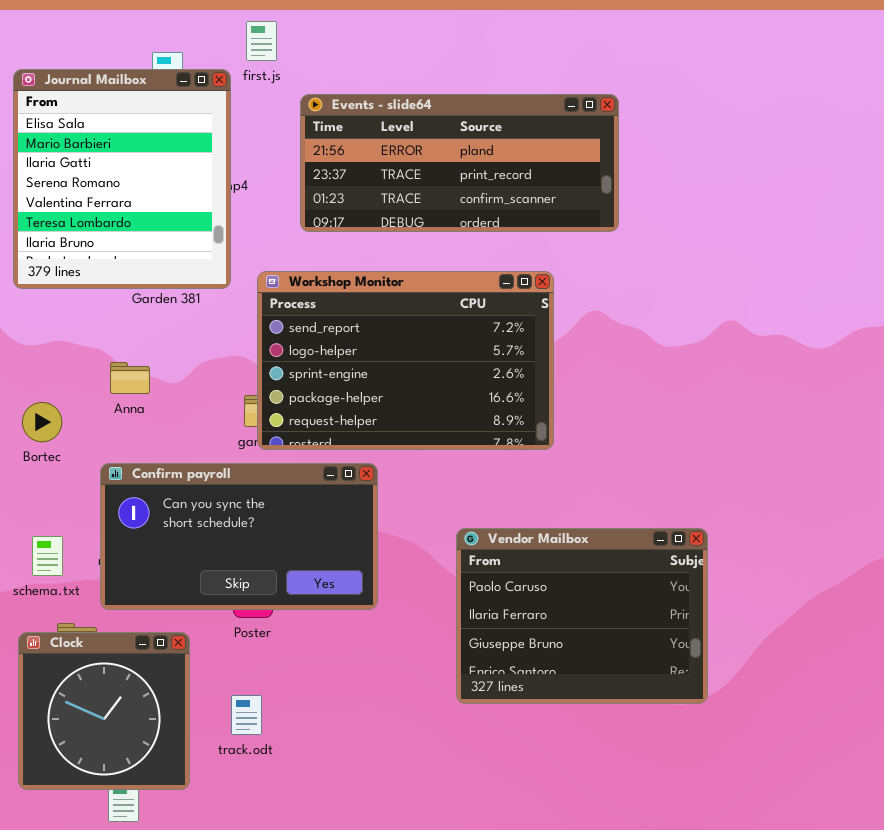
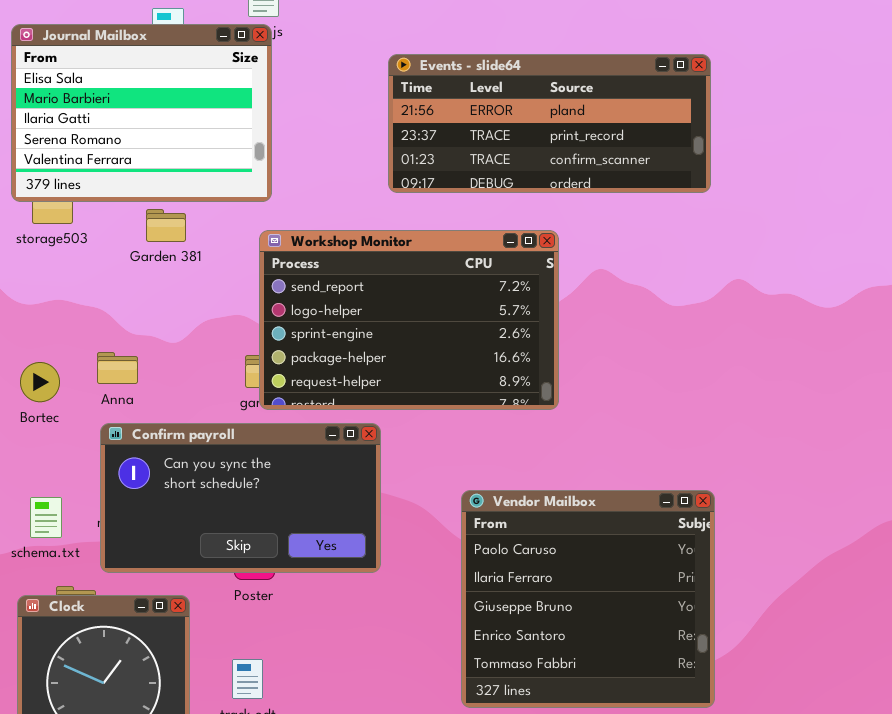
Journal Mailbox: [13,69,231,289] -> [11,24,272,202], resized
Events - slide64: [300,94,619,232] -> [388,54,711,193], moved
Anna: [110,362,150,394] -> [97,352,138,384], moved
Vendor Mailbox: [456,528,708,704] -> [461,490,715,708], resized

